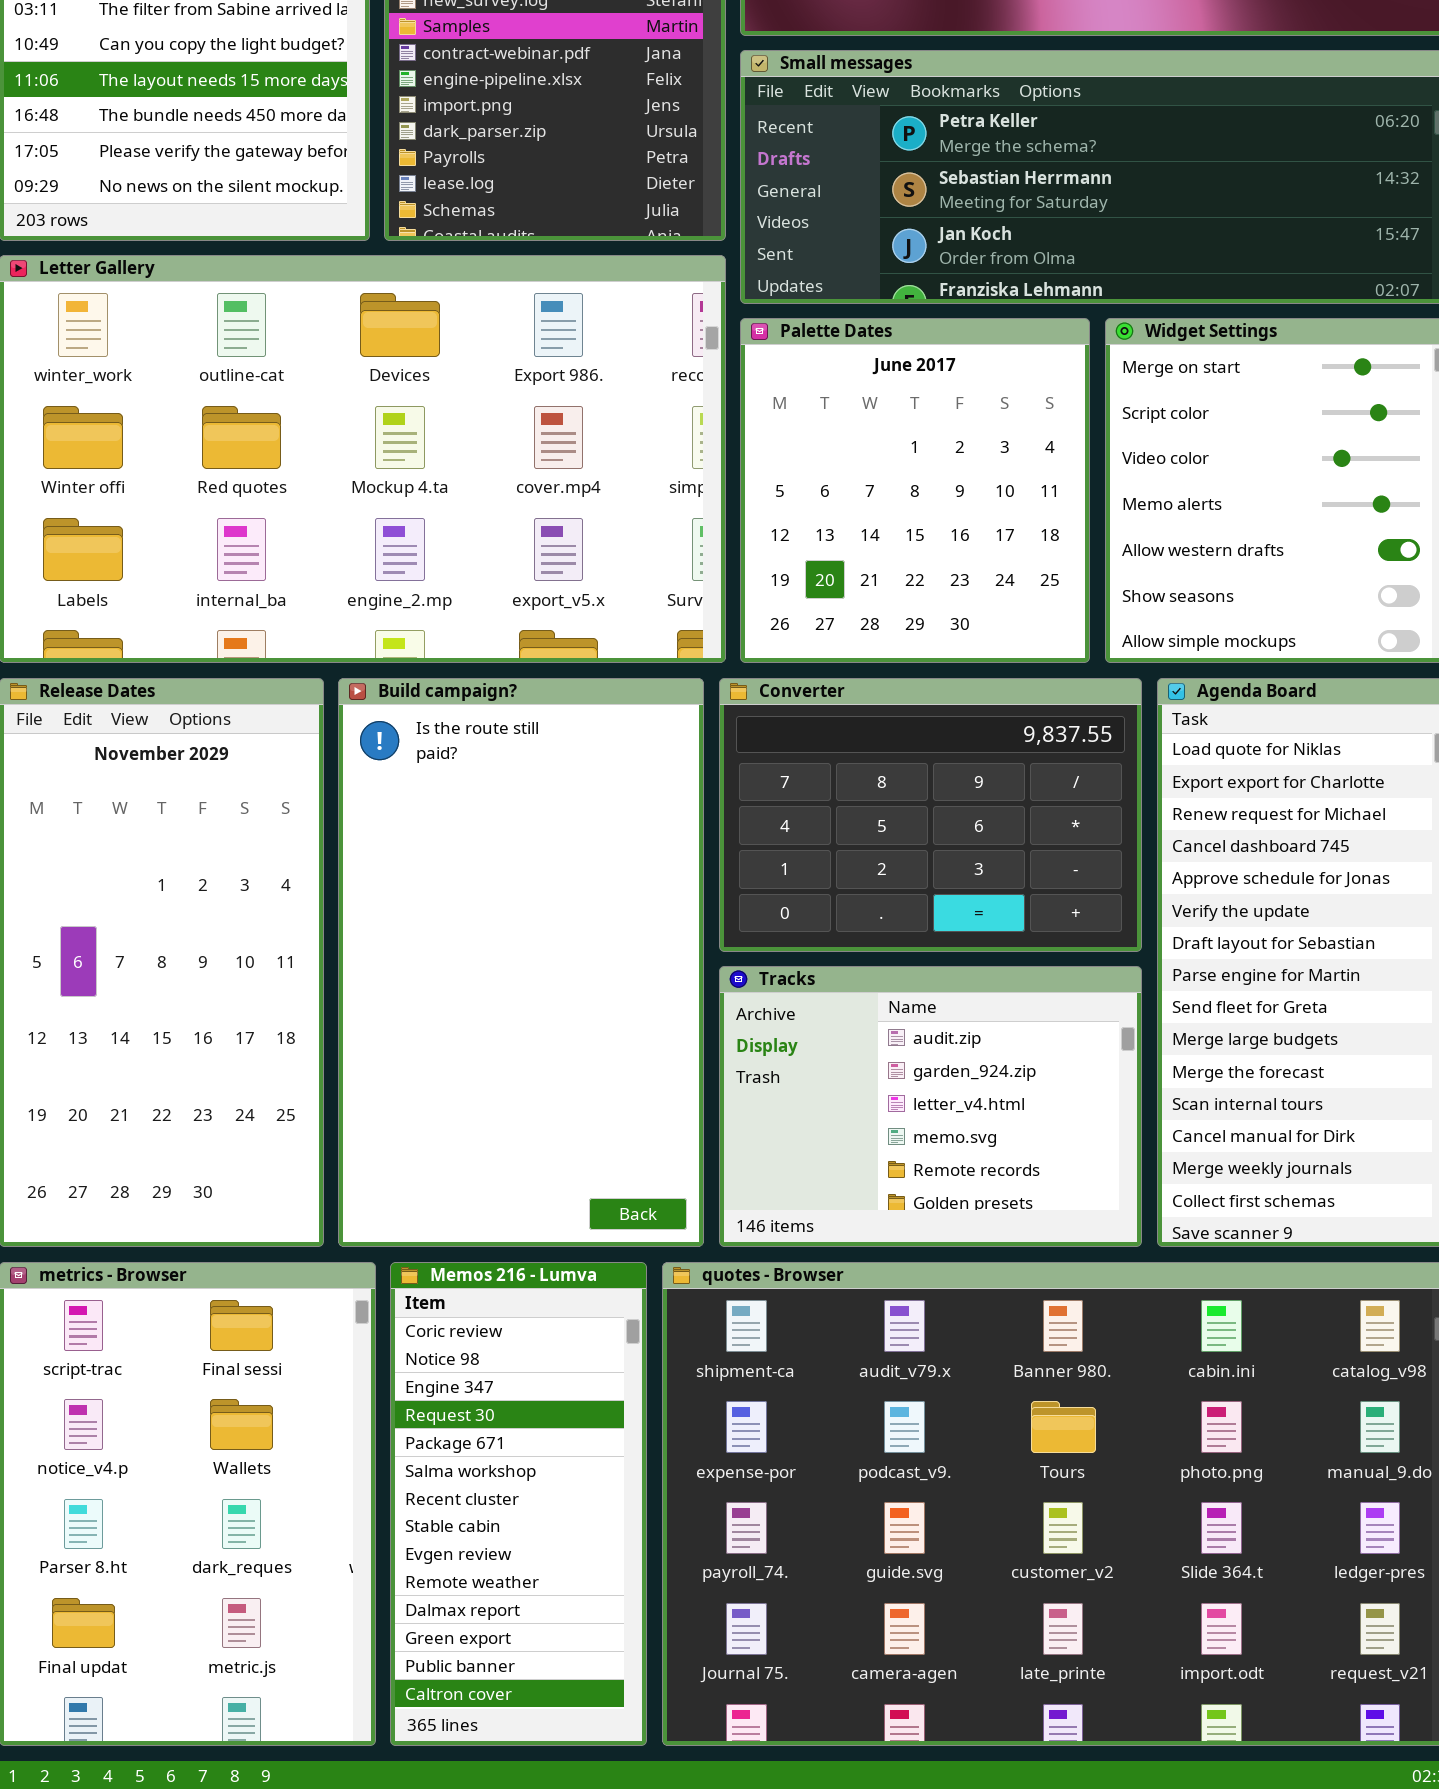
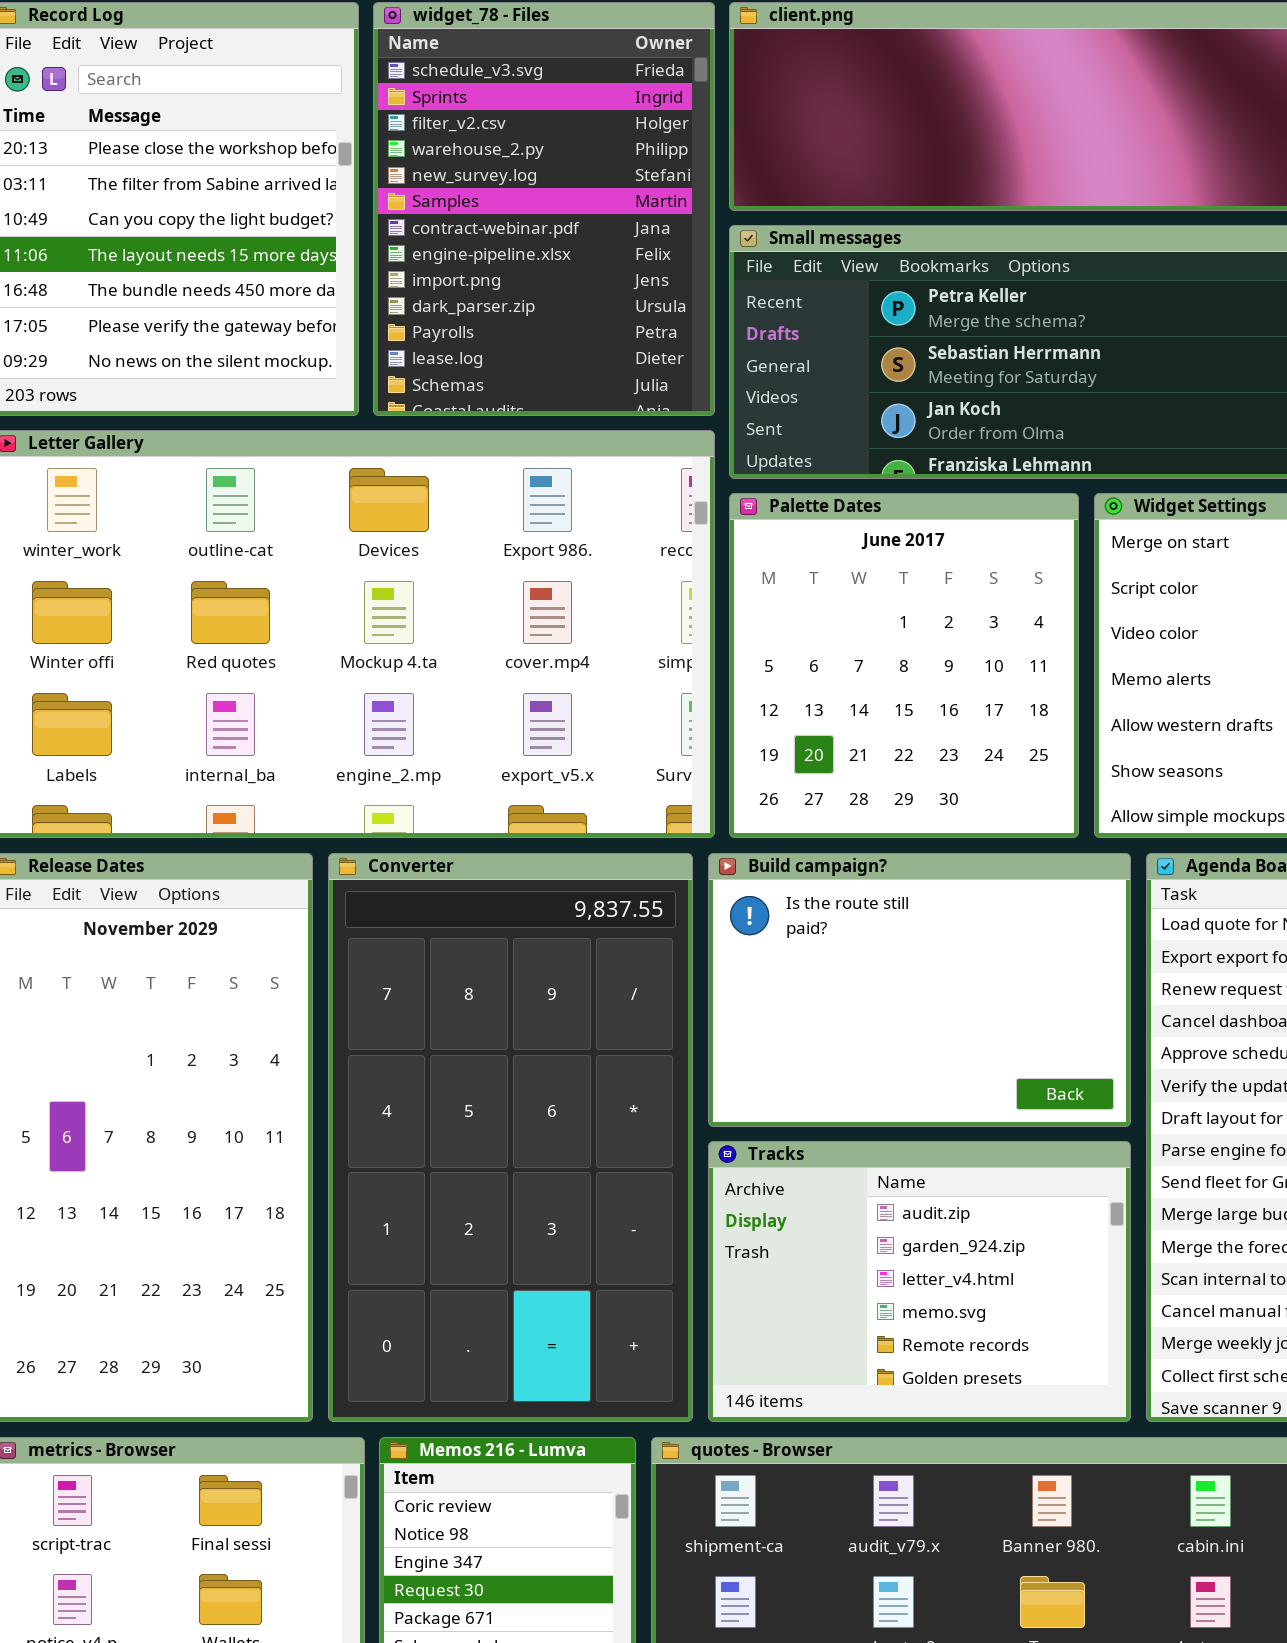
Build campaign?: [338,678,704,1247] -> [708,853,1131,1127], moved, resized
Converter: [719,678,1142,952] -> [328,853,693,1422], moved, resized

